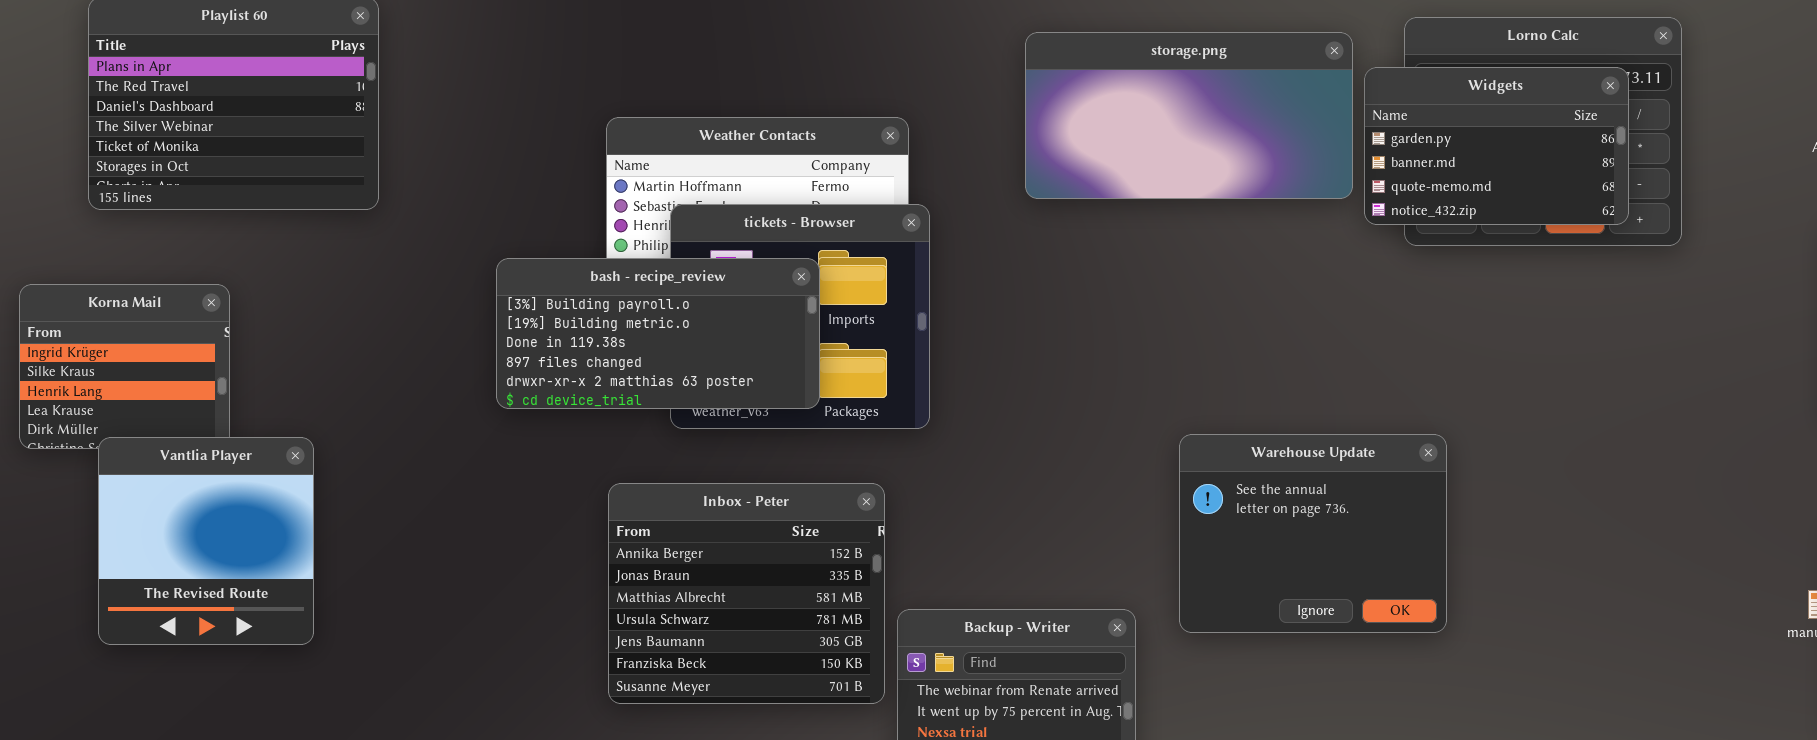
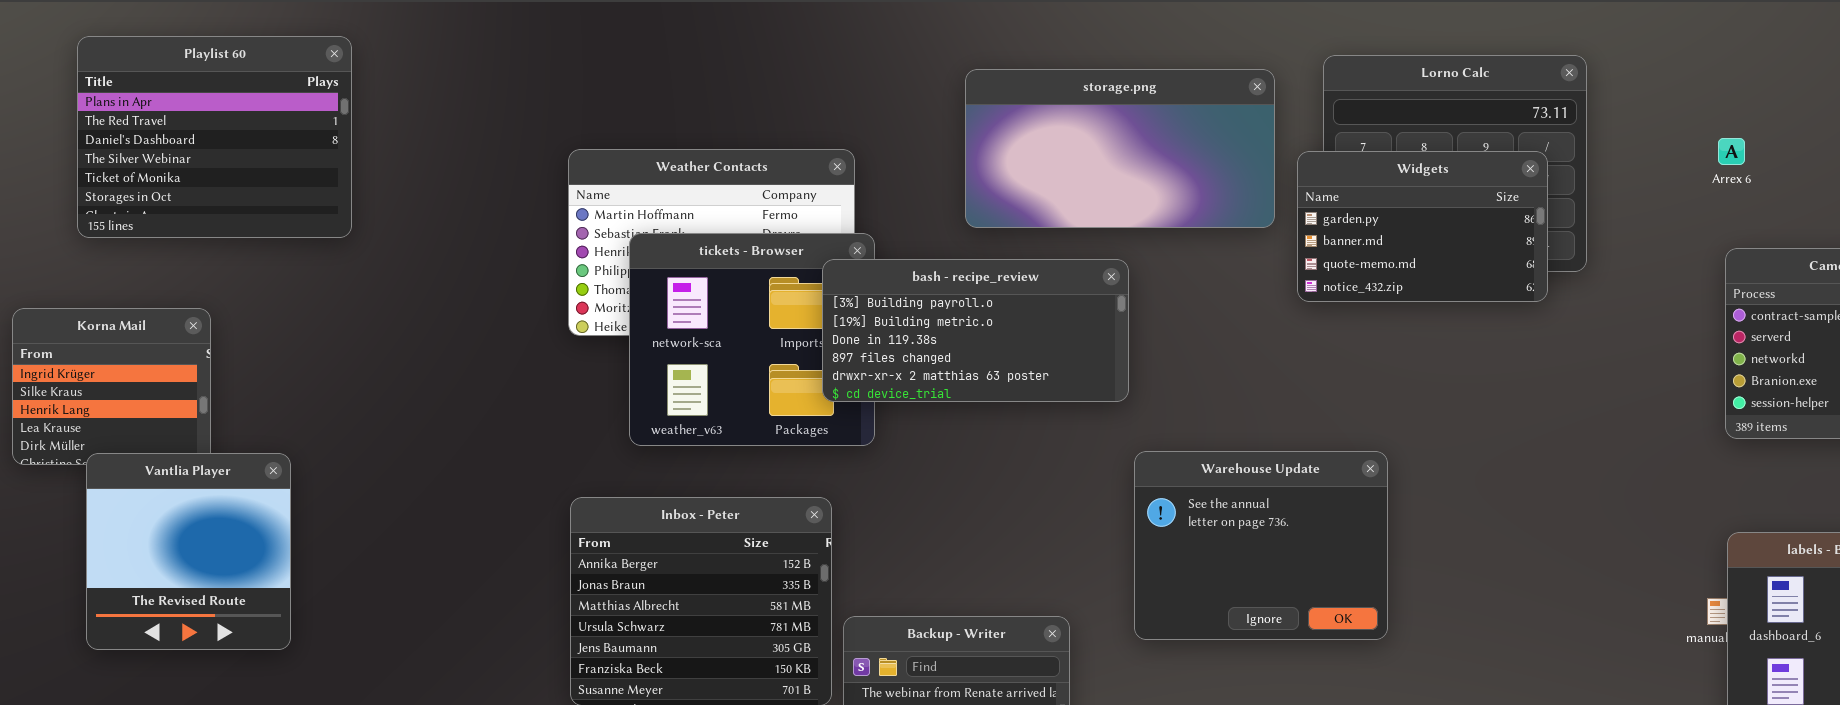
Widgets: [1364,67,1629,225] -> [1297,151,1548,302], moved
bash - recipe_review: [496,258,820,409] -> [822,259,1129,402], moved
Warehouse Update: [1179,434,1447,633] -> [1134,451,1388,640], moved

